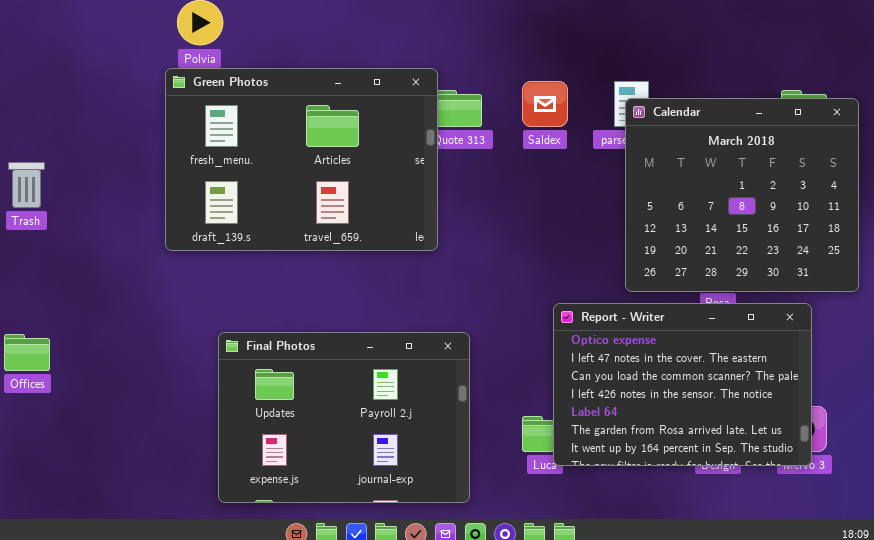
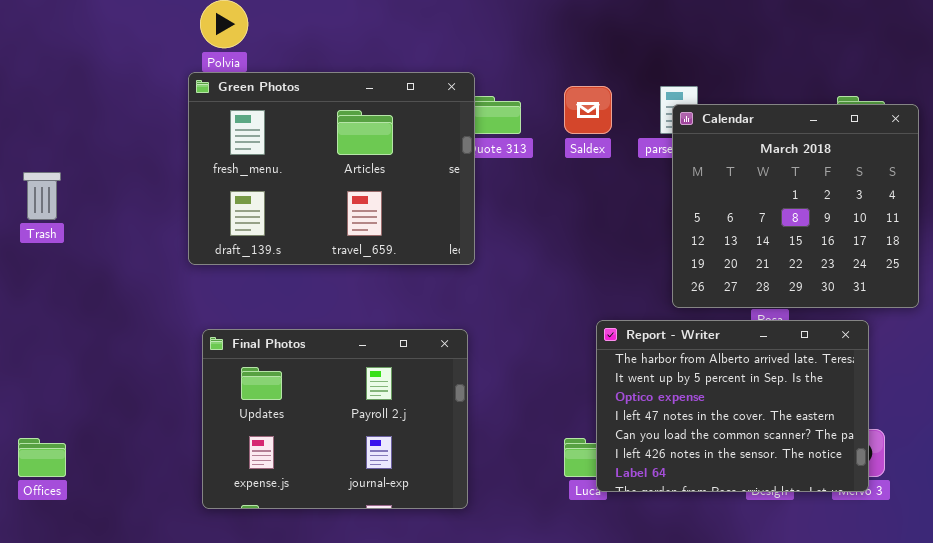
Report - Writer: [553,303,812,466] -> [596,320,869,492], scrolled up 2 rows
Final Photos: [218,332,470,503] -> [202,329,468,509], moved
Offices: [4,334,50,371] -> [18,438,66,477], moved

